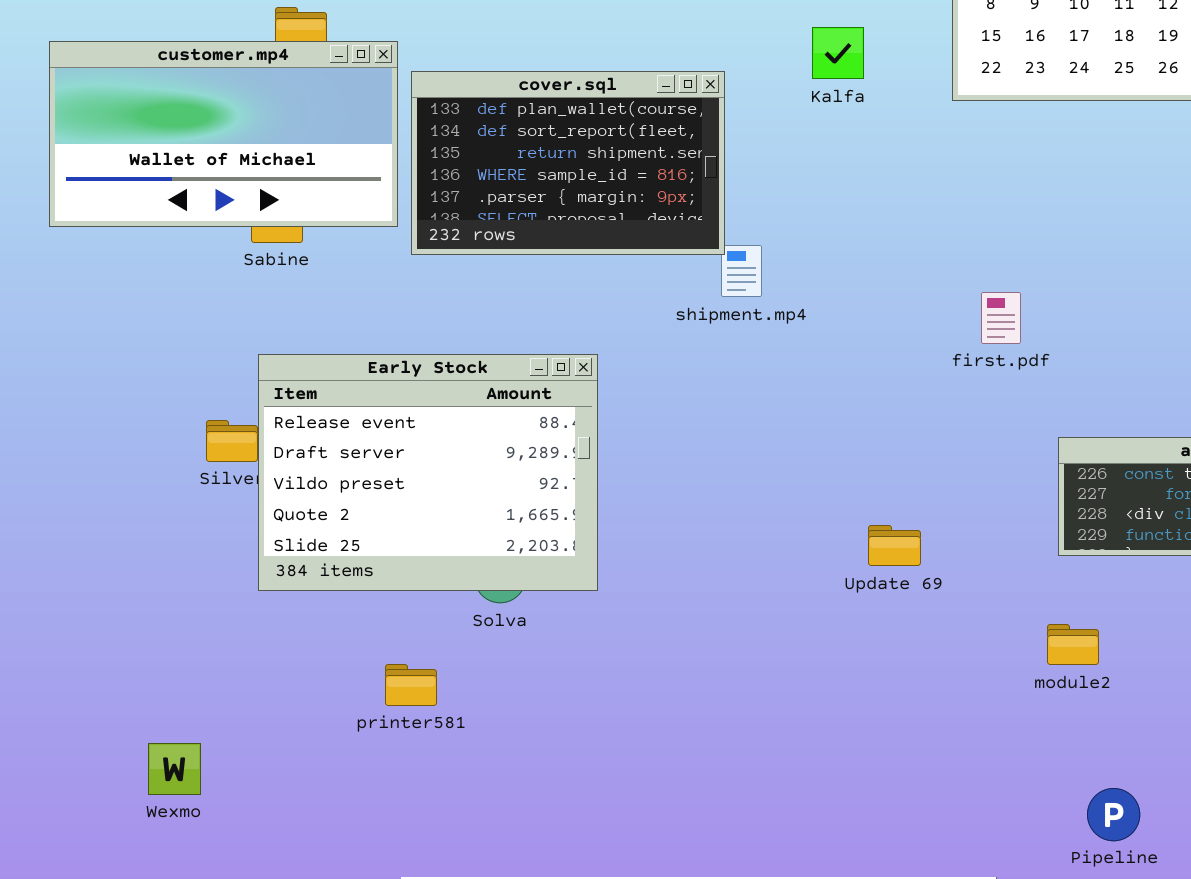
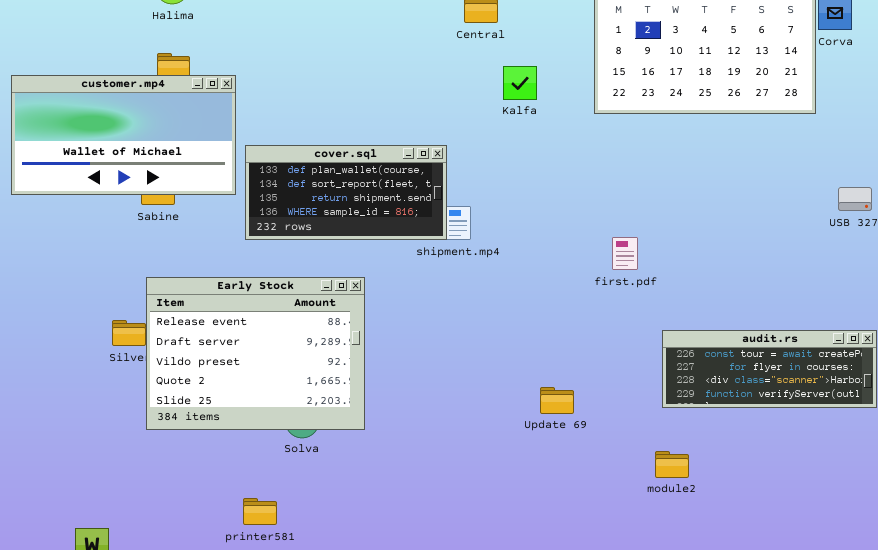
cover.sql: [411,71,725,255] -> [245,145,447,240], moved, resized
printer581: [385,664,437,706] -> [243,498,277,525], moved

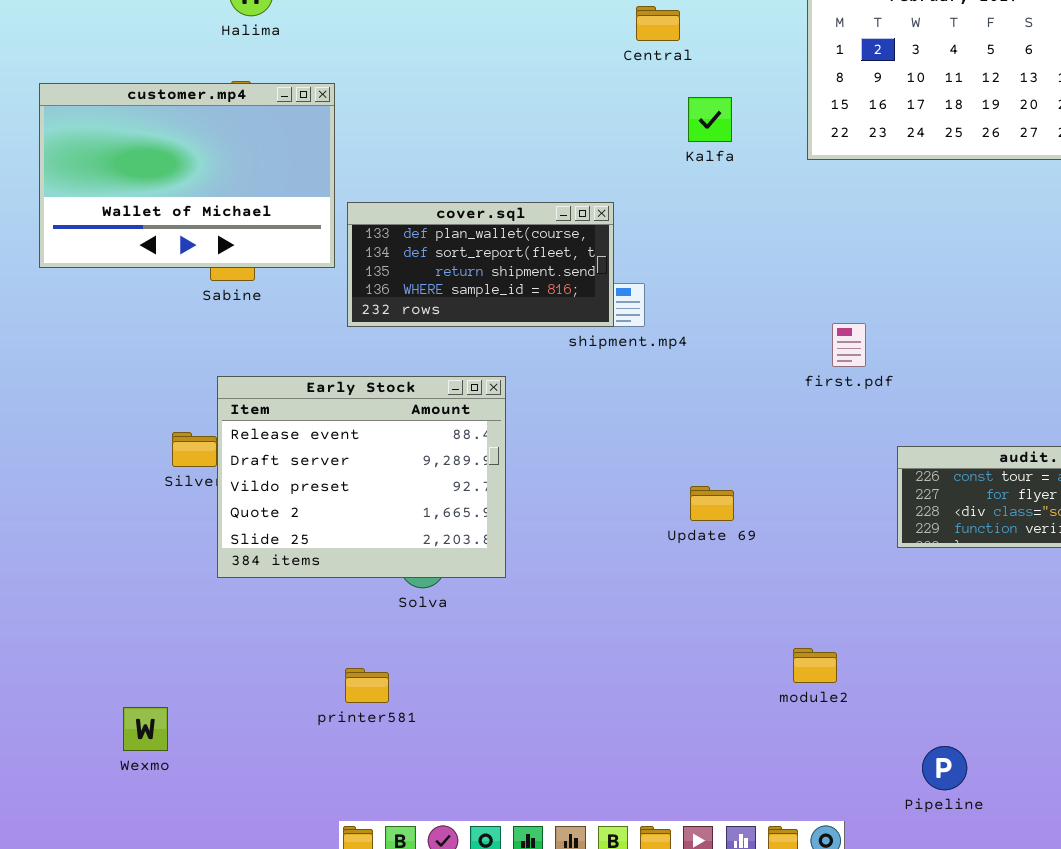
customer.mp4: [11,75,236,195] -> [39,83,335,268], resized
Update 69: [540,387,574,414] -> [690,486,734,521], moved
module2: [655,451,689,478] -> [793,648,837,683], moved

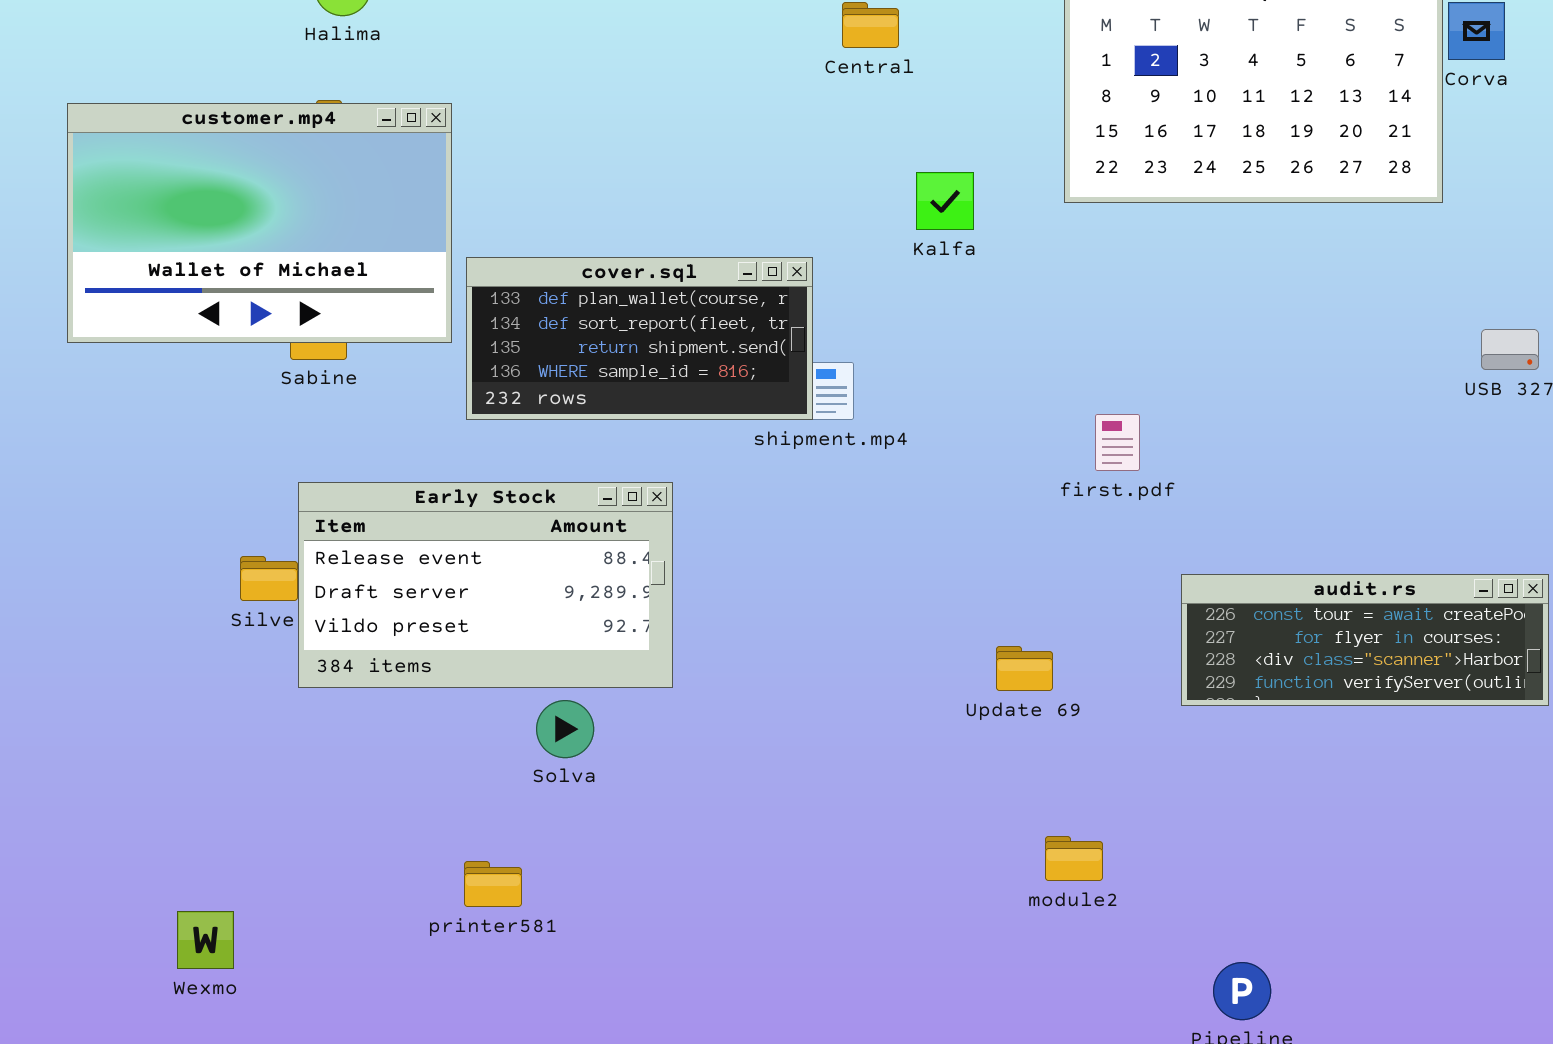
Kalfa: [688,97,732,142] -> [916,172,974,230], moved
Early Stock: [217,376,506,578] -> [298,482,673,688], resized
Update 69: [690,486,734,521] -> [996,646,1053,691], moved

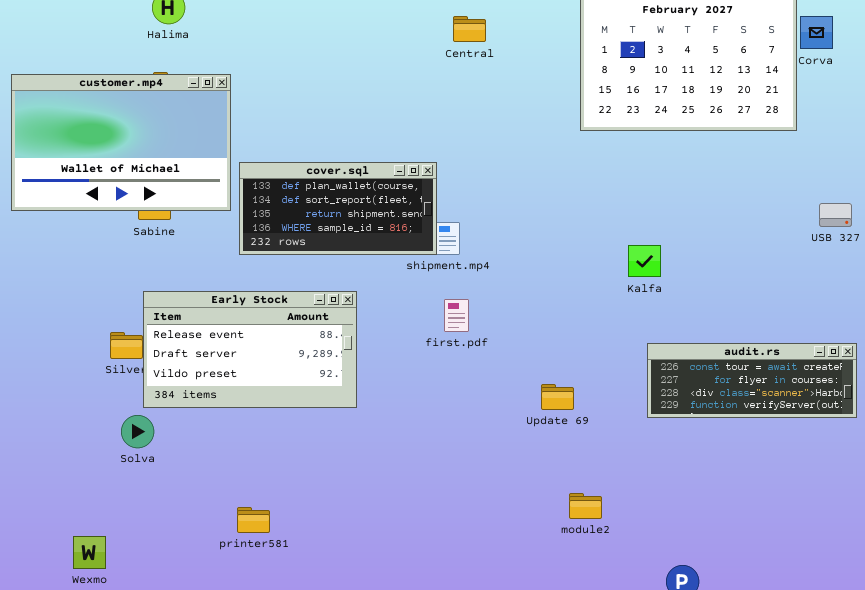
Kalfa: [916,172,974,230] -> [628,245,661,277], moved
first.pdf: [1095,414,1140,471] -> [444,299,469,332], moved
Solva: [536,700,594,758] -> [121,415,154,448], moved

